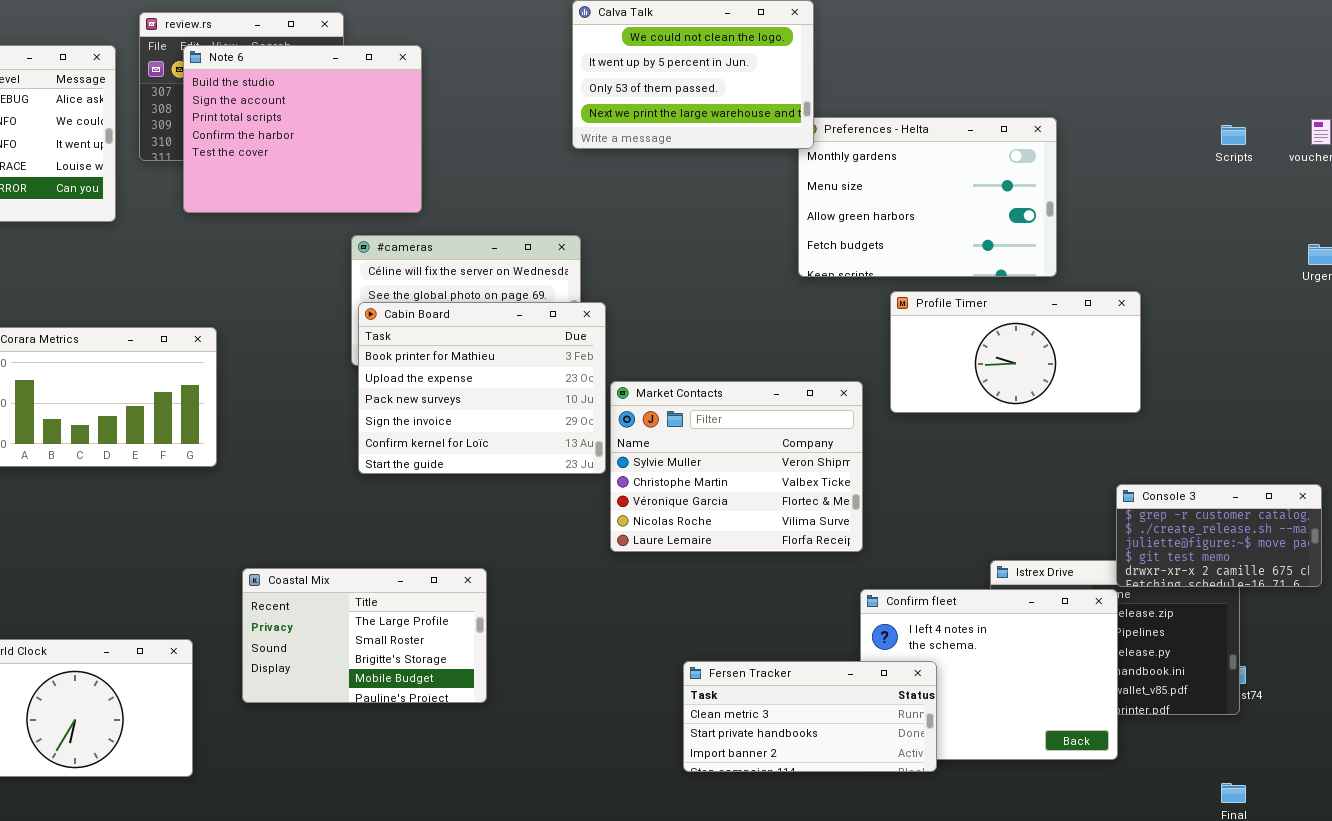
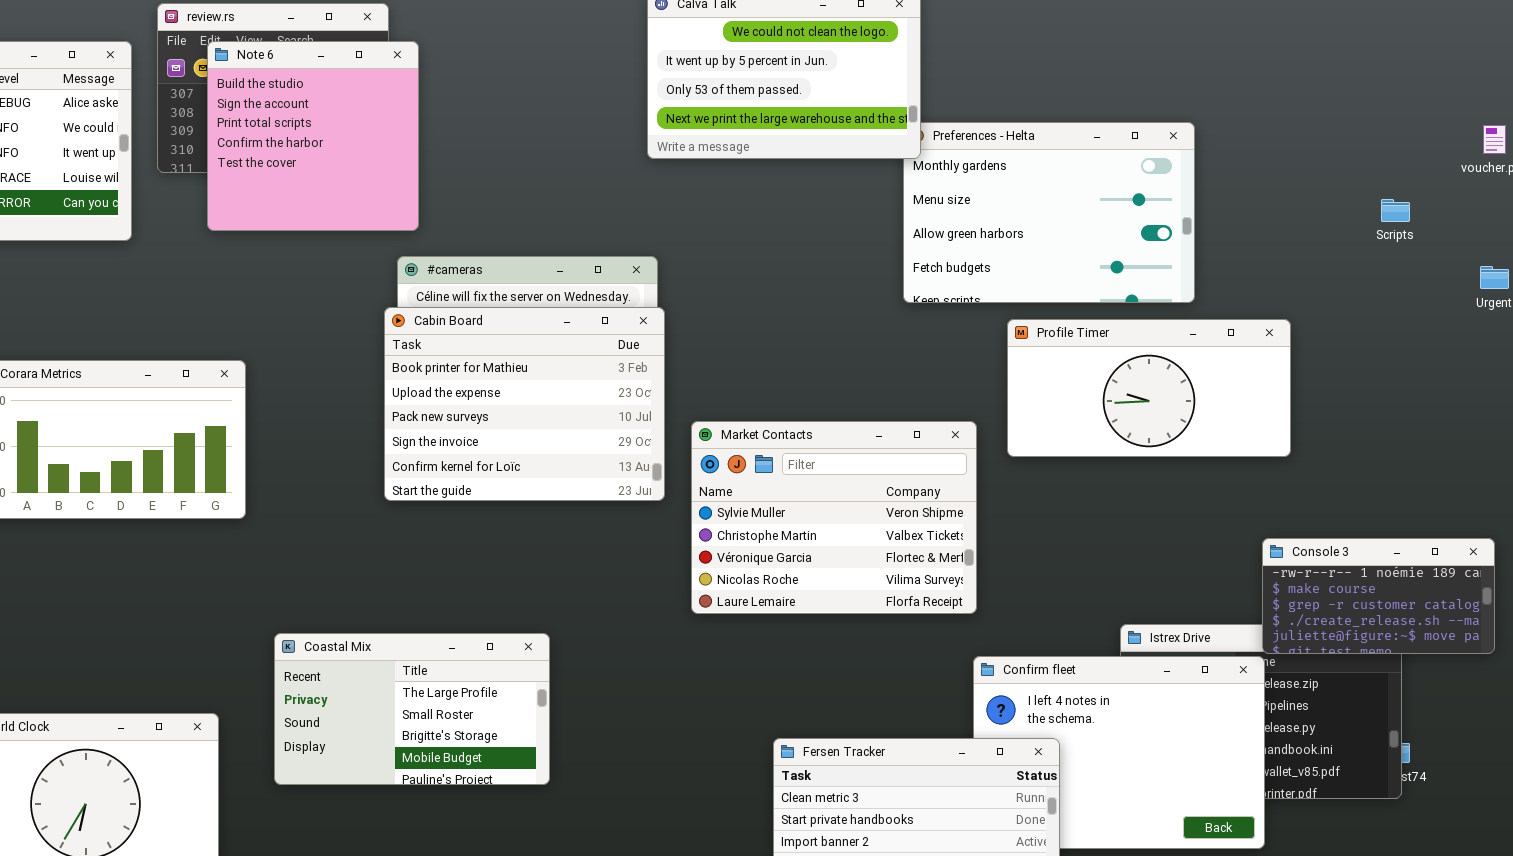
Note 6: [183,45,422,213] -> [207,41,419,231], resized
Scripts: [1221,125,1246,145] -> [1381,199,1410,222], moved
Cabin Board: [358,302,606,474] -> [384,307,665,501], moved
Console 3: [1116,484,1322,587] -> [1262,538,1495,654], scrolled up 2 rows

